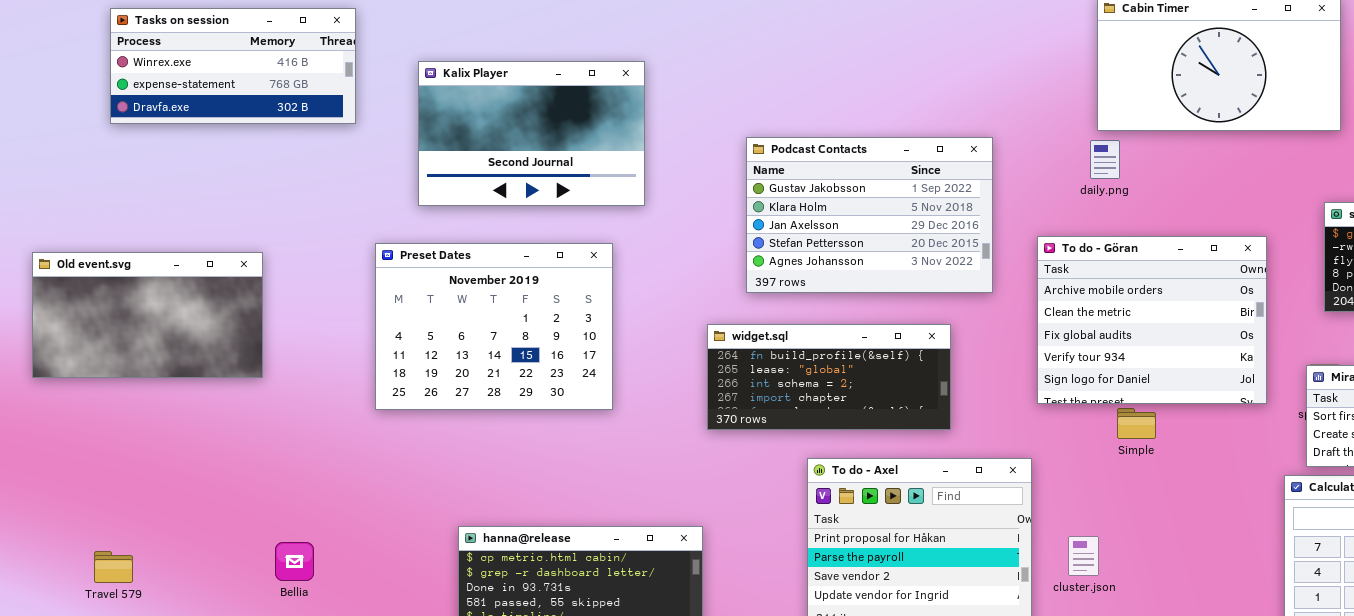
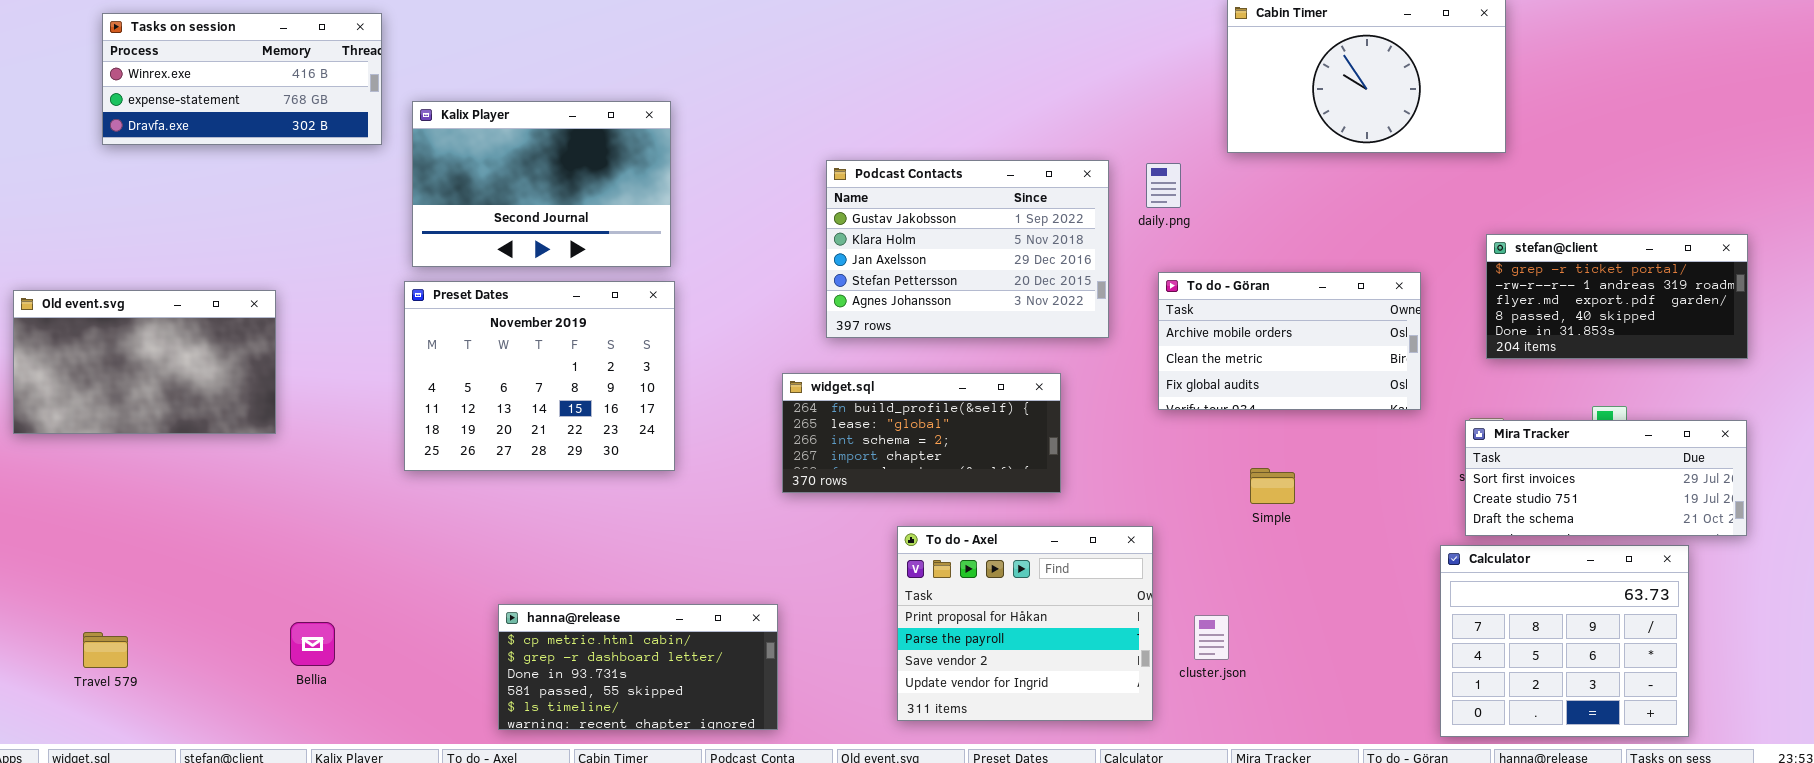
Kalix Player: [418,61,645,206] -> [412,101,671,267], moved
daily.png: [1090,140,1120,179] -> [1146,163,1181,208], moved
To do - Göran: [1037,236,1267,404] -> [1158,272,1421,410], resized

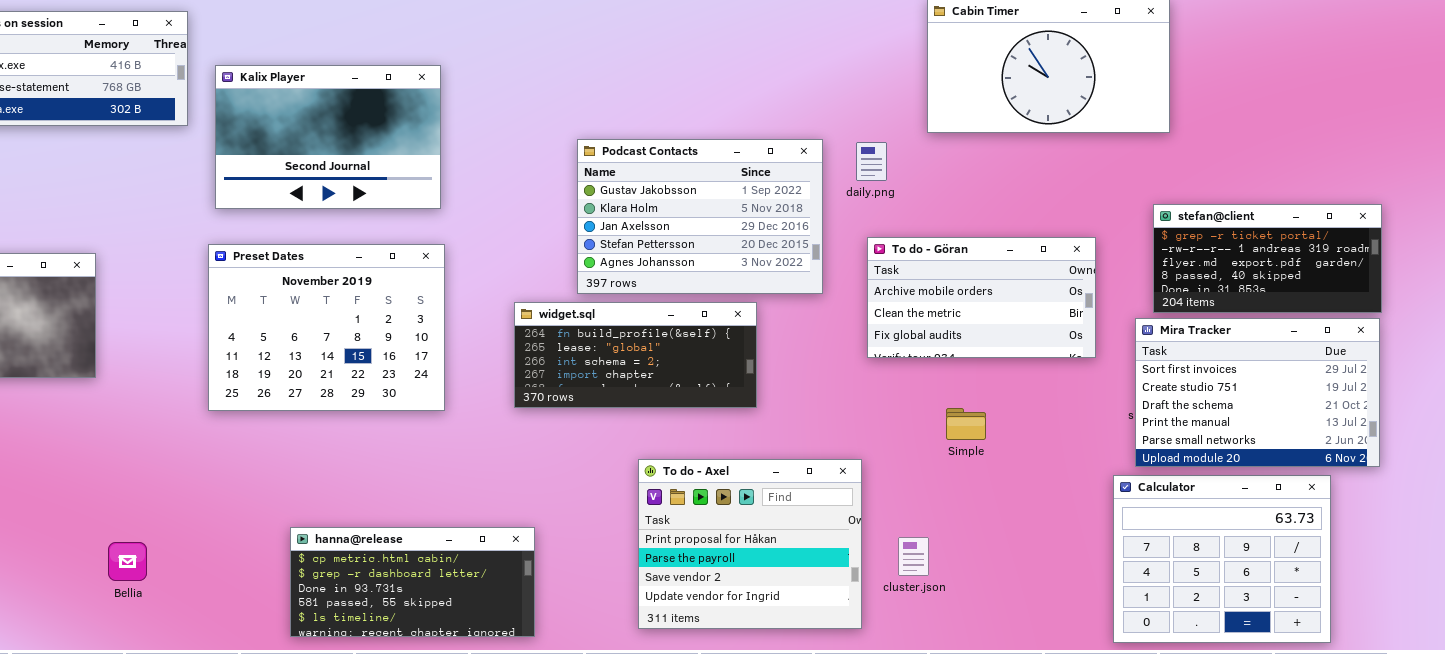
Kalix Player: [412,101,671,267] -> [215,65,441,209], moved
widget.sql: [782,373,1061,493] -> [514,302,757,408], moved
Mira Tracker: [1465,420,1747,536] -> [1135,318,1380,467], resized

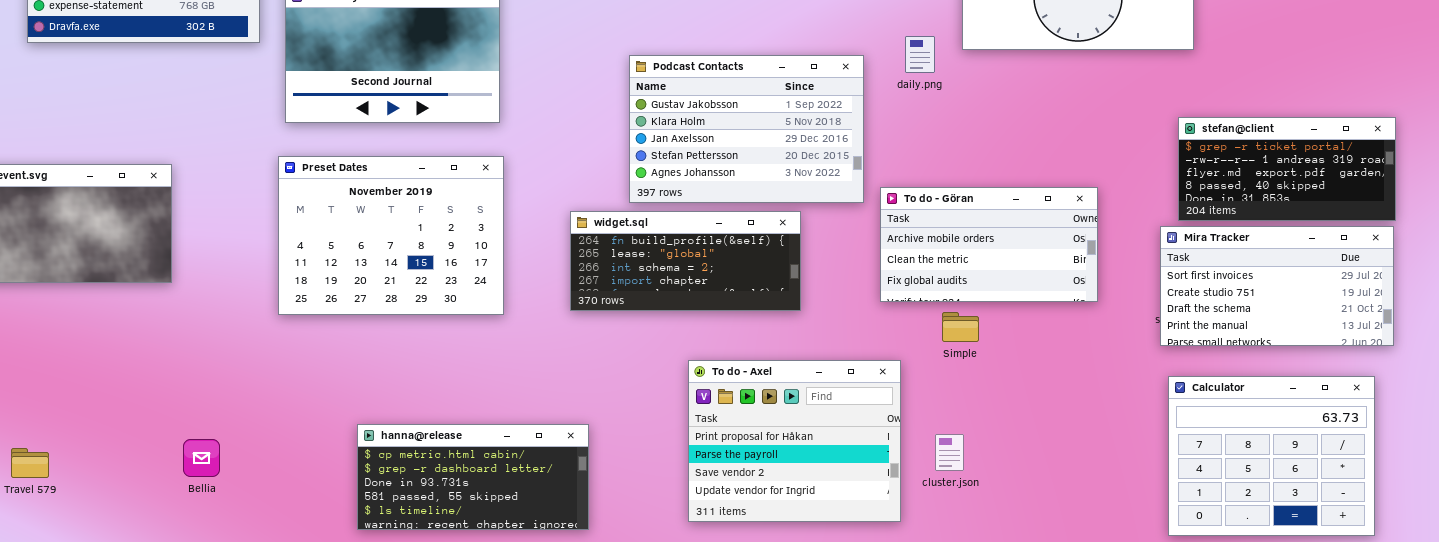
daily.png: [856,142,887,181] -> [905,36,935,73], moved
To do - Göran: [867,237,1096,358] -> [880,187,1098,302], moved
Mira Tracker: [1135,318,1380,467] -> [1160,226,1394,346], resized
Simple: [946,408,986,440] -> [942,312,979,342], moved
Calculator: [1113,475,1331,643] -> [1168,376,1375,536], moved

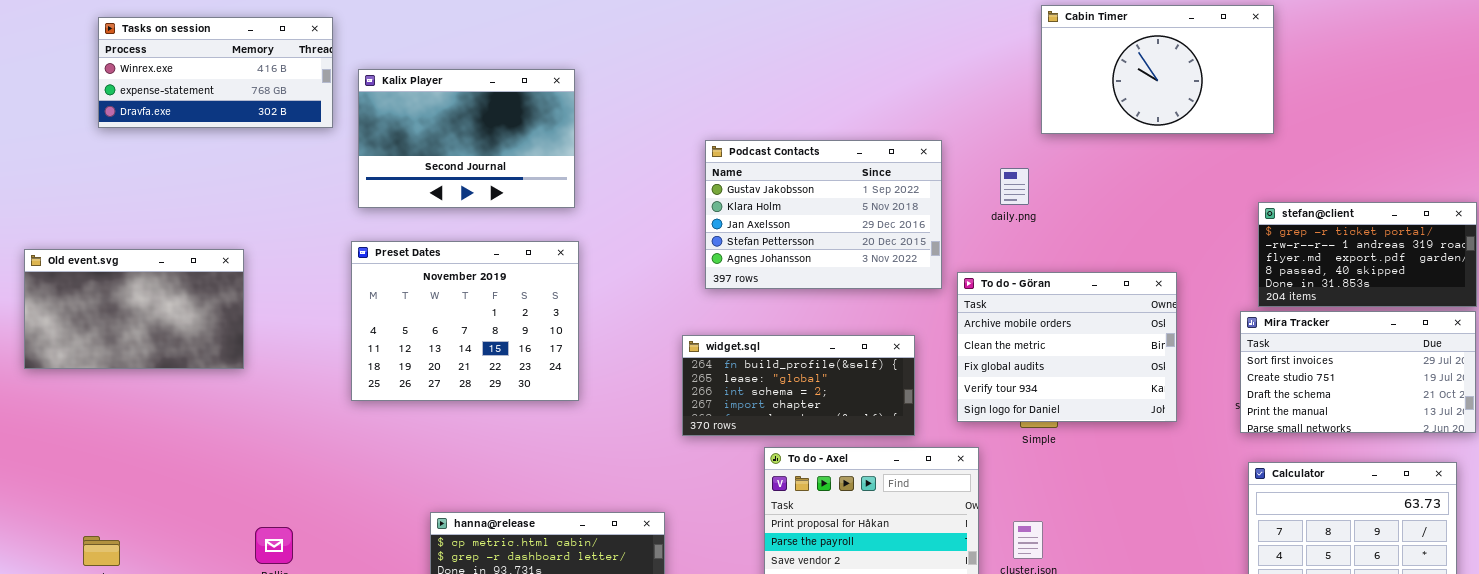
daily.png: [905,36,935,73] -> [1000,168,1029,205], moved
To do - Göran: [880,187,1098,302] -> [957,272,1177,422], resized
widget.sql: [570,211,801,311] -> [682,335,915,436], moved

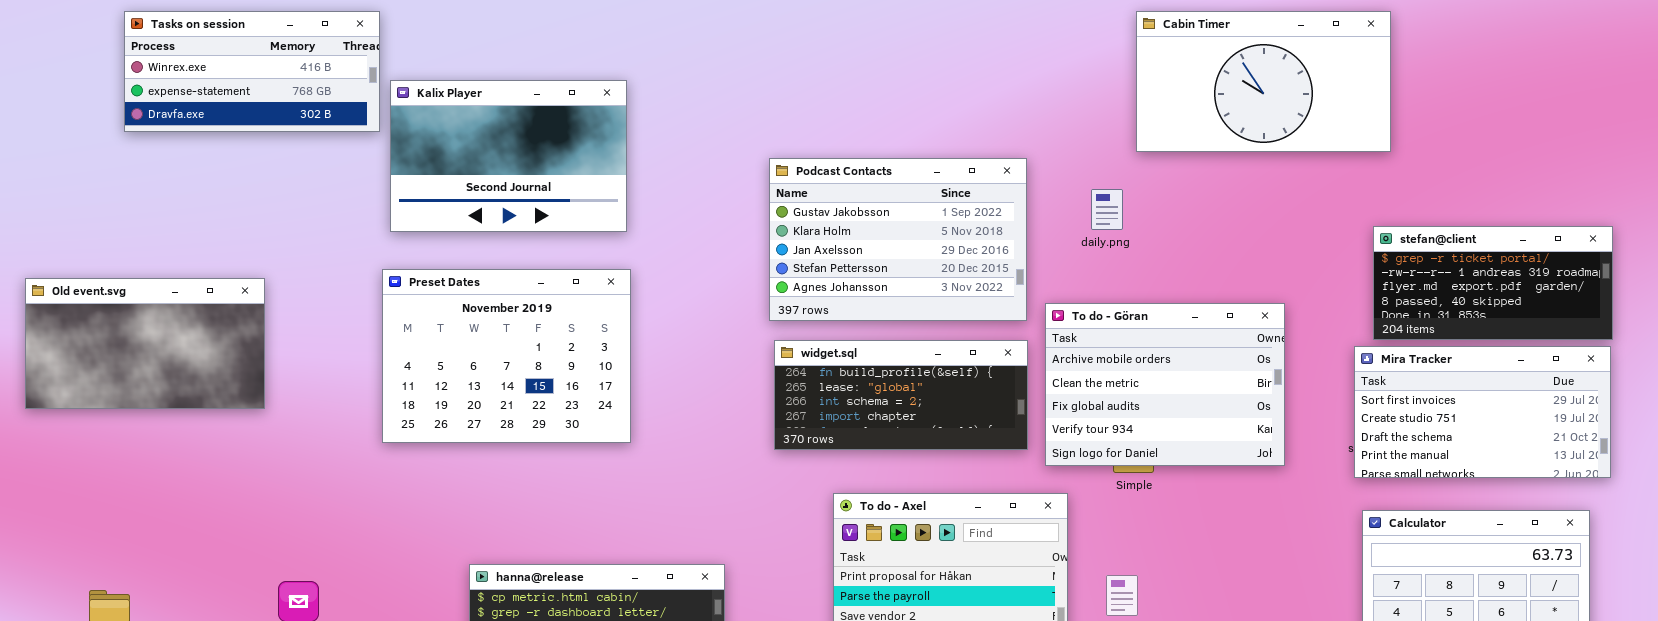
Tasks on session: [98,17,333,128] -> [124,11,380,132], moved
widget.sql: [682,335,915,436] -> [774,340,1028,450], moved

